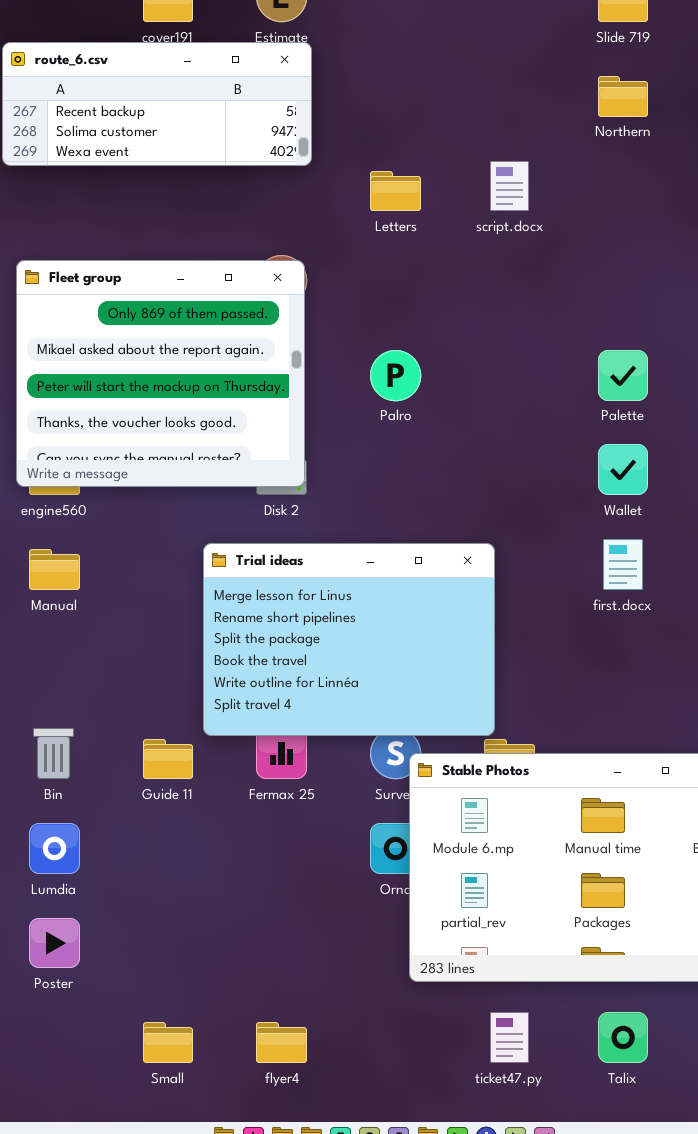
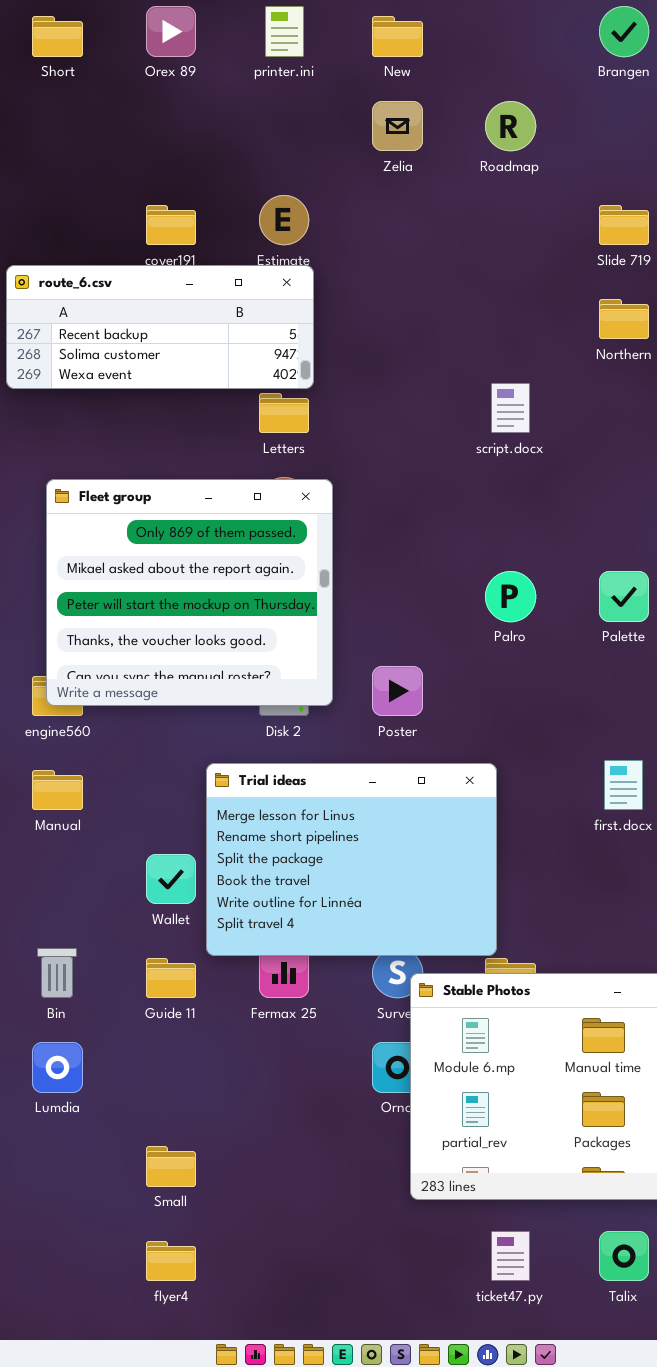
Letters: [370,171,421,211] -> [259,393,309,433], moved
Fleet group: [16,260,305,487] -> [46,479,333,706], moved
Palro: [370,350,421,401] -> [485,571,536,622], moved
Wallet: [598,444,648,495] -> [146,854,196,904], moved
Poster: [29,918,80,968] -> [372,666,423,716], moved
Small: [143,1022,193,1063] -> [146,1146,196,1187], moved
flyer4: [256,1022,307,1063] -> [146,1241,196,1281], moved

